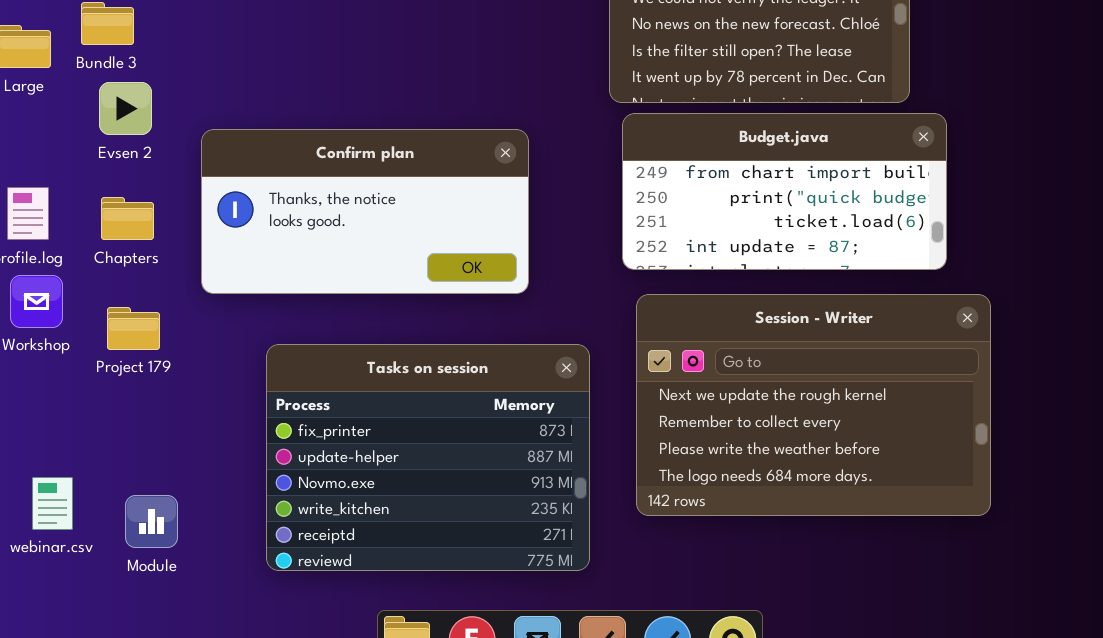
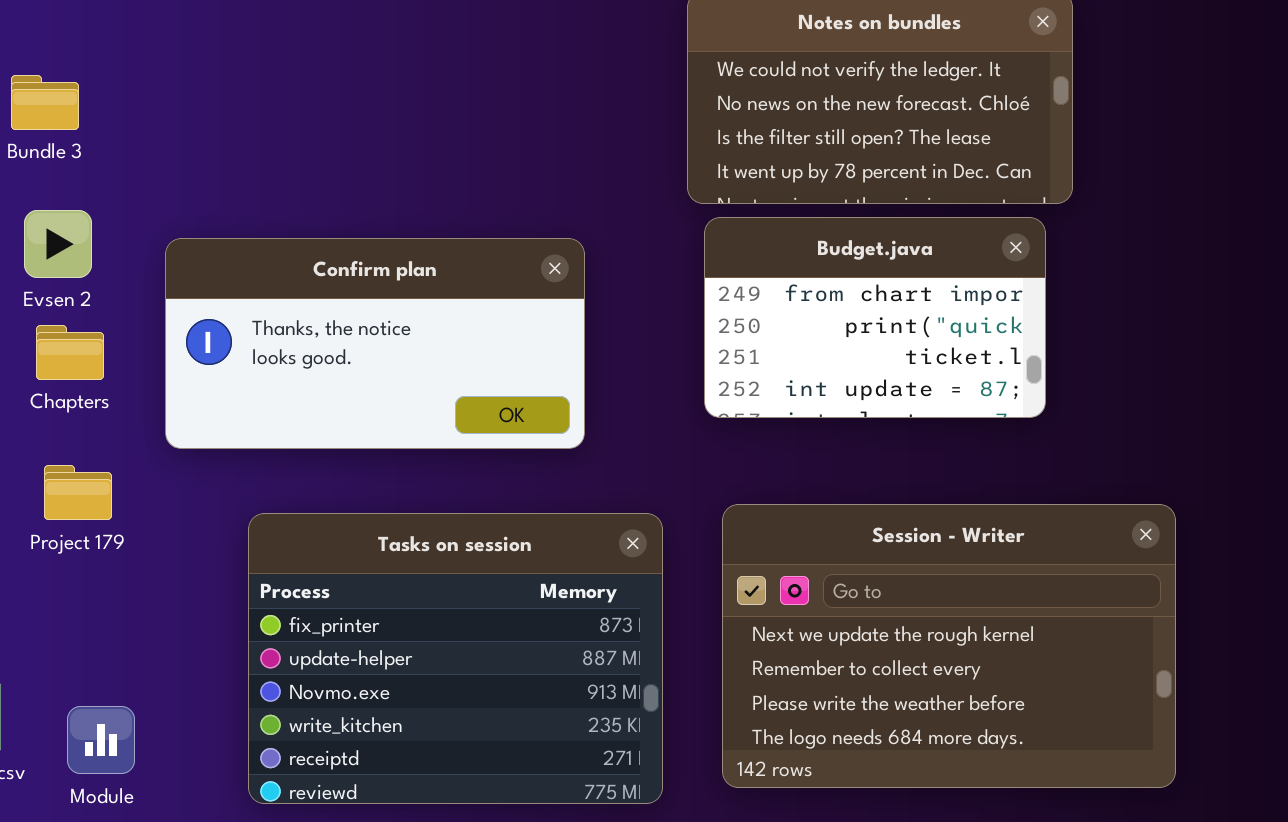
Evsen 2: [99,82,152,135] -> [24,210,92,278], moved
Budget.java: [622,113,947,270] -> [704,217,1046,418], resized
Session - Writer: [636,294,991,516] -> [722,504,1176,788], moved

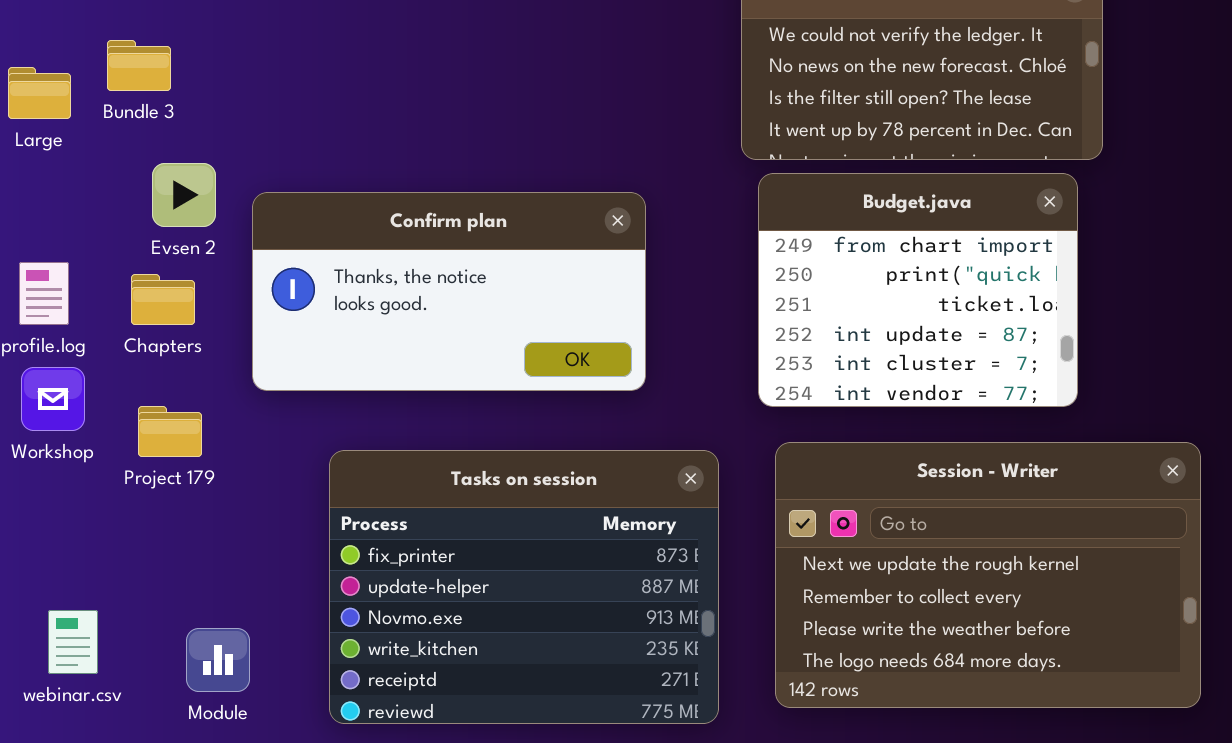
Evsen 2: [24,210,92,278] -> [152,163,216,227], moved
Budget.java: [704,217,1046,418] -> [758,173,1078,407], resized
Module: [67,706,135,774] -> [186,628,250,692], moved

